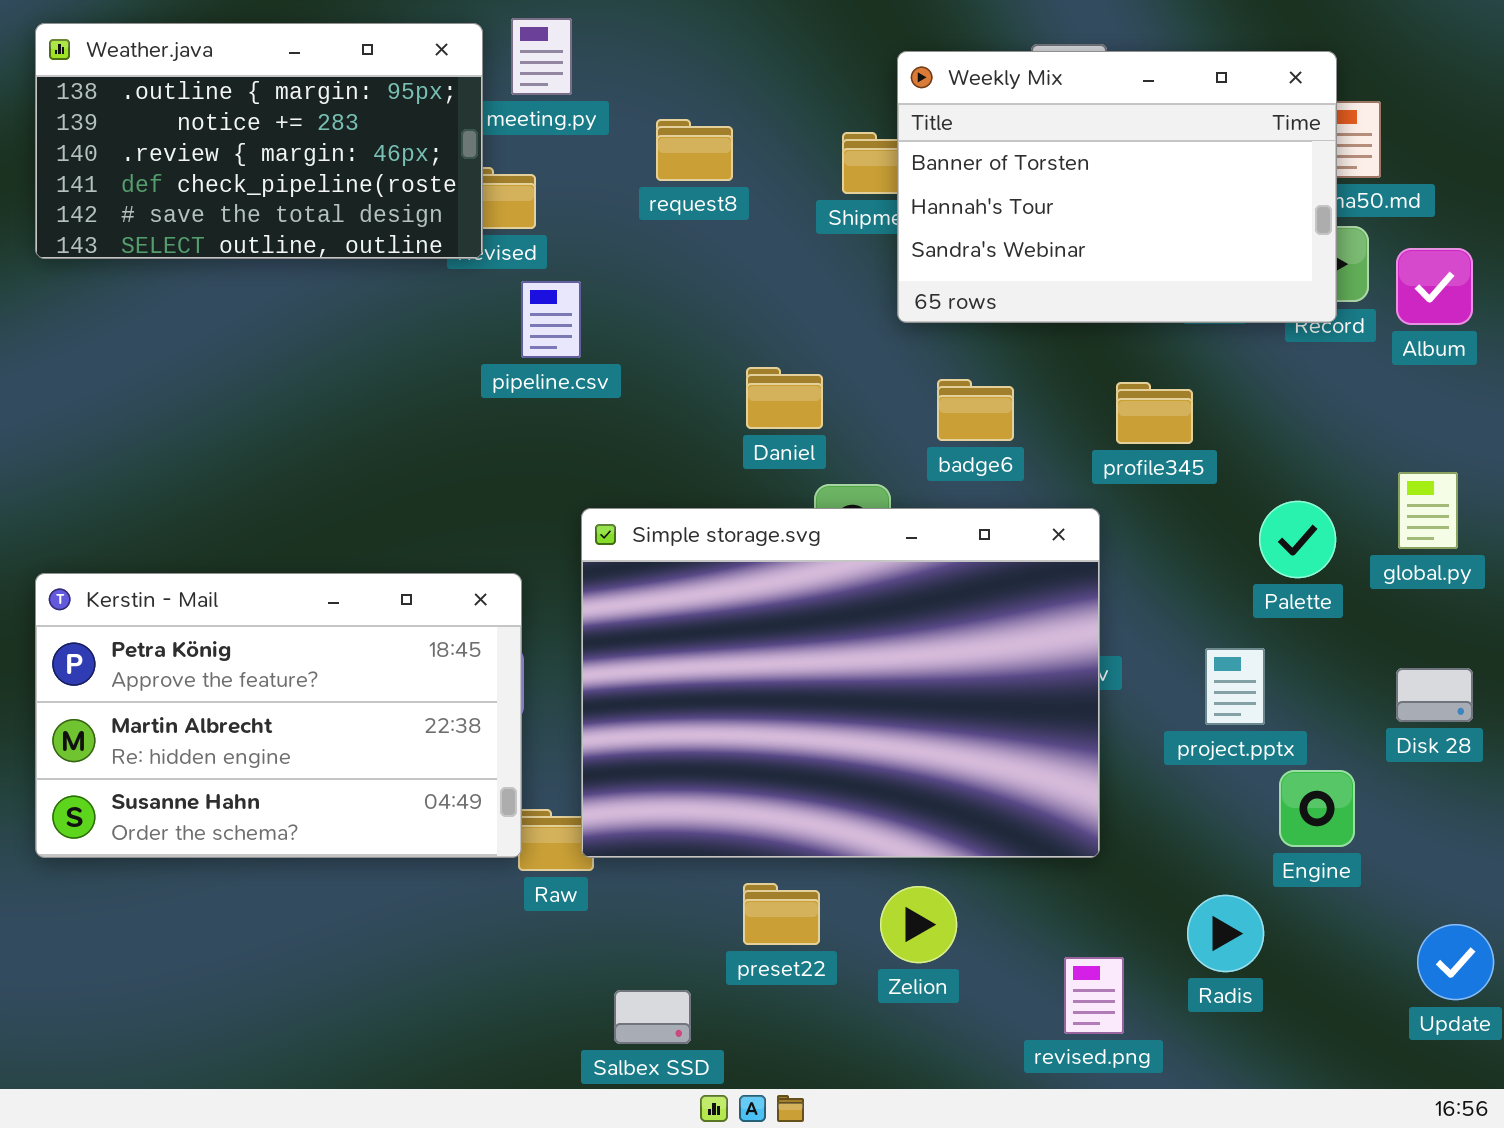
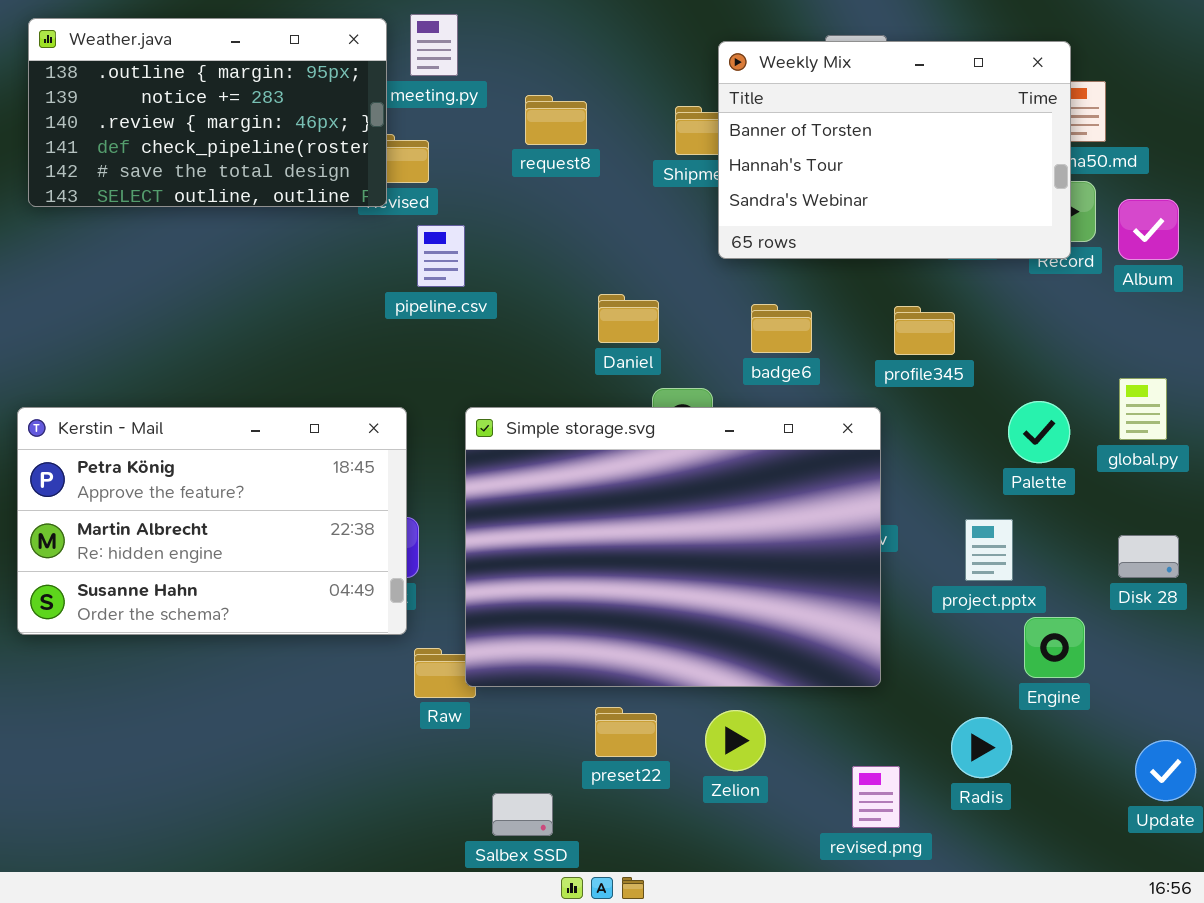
Kerstin - Mail: [35,573,522,858] -> [17,407,407,635], moved

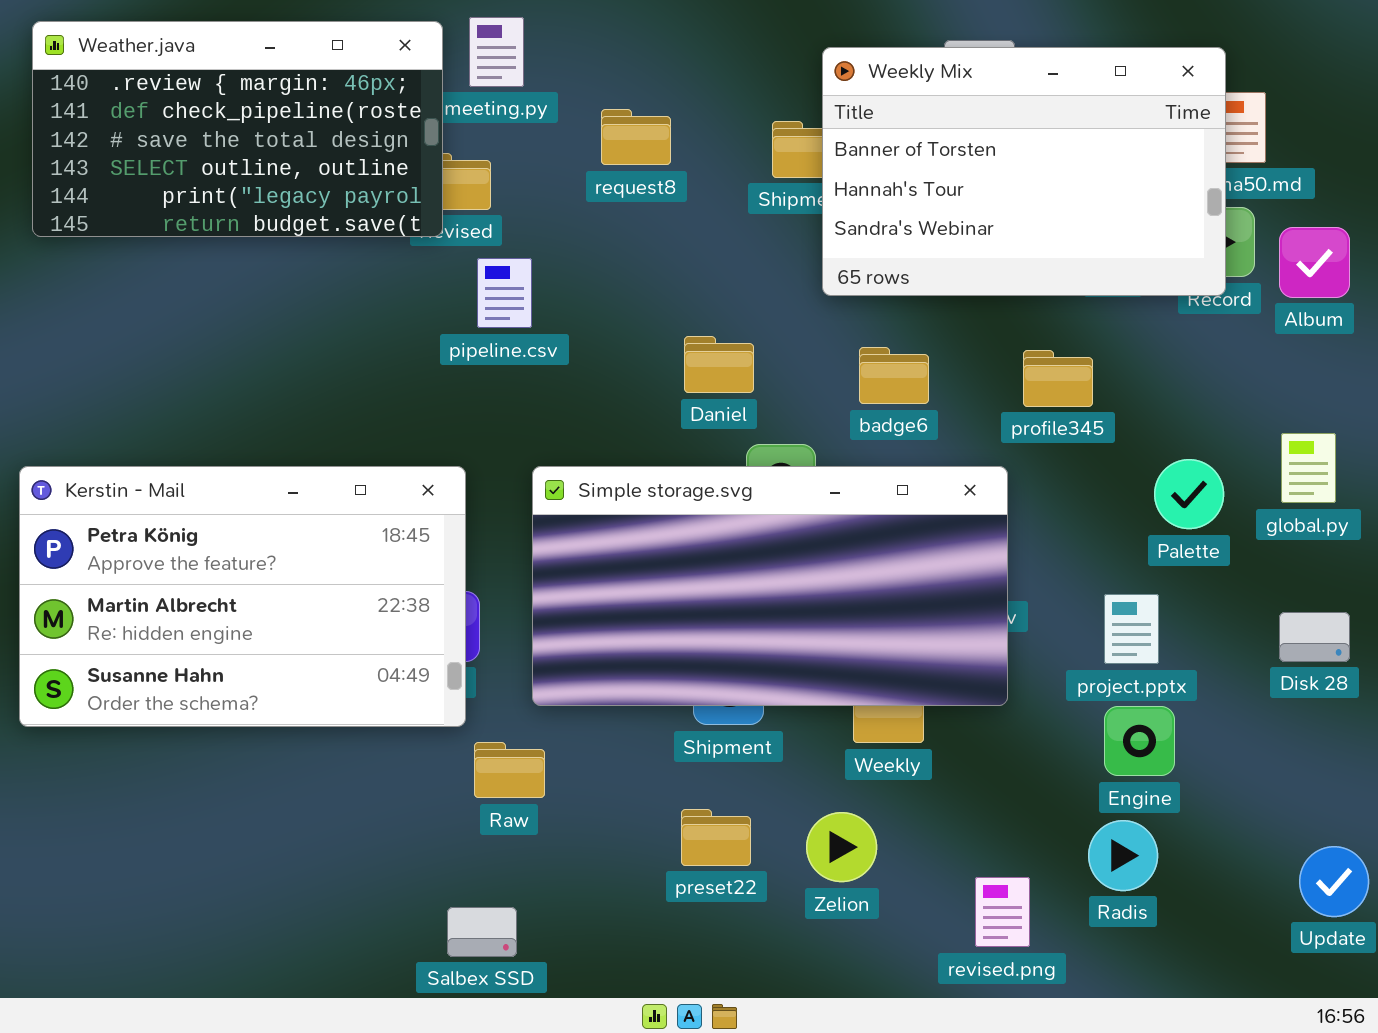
Weather.java: [28,18,387,207] -> [32,21,443,237], scrolled down 2 rows
Simple storage.svg: [465,407,881,687] -> [532,466,1008,706], resized
Engine: [1024,617,1085,678] -> [1104,706,1175,776], moved
Salbex SSD: [492,793,553,836] -> [447,907,517,957], moved

